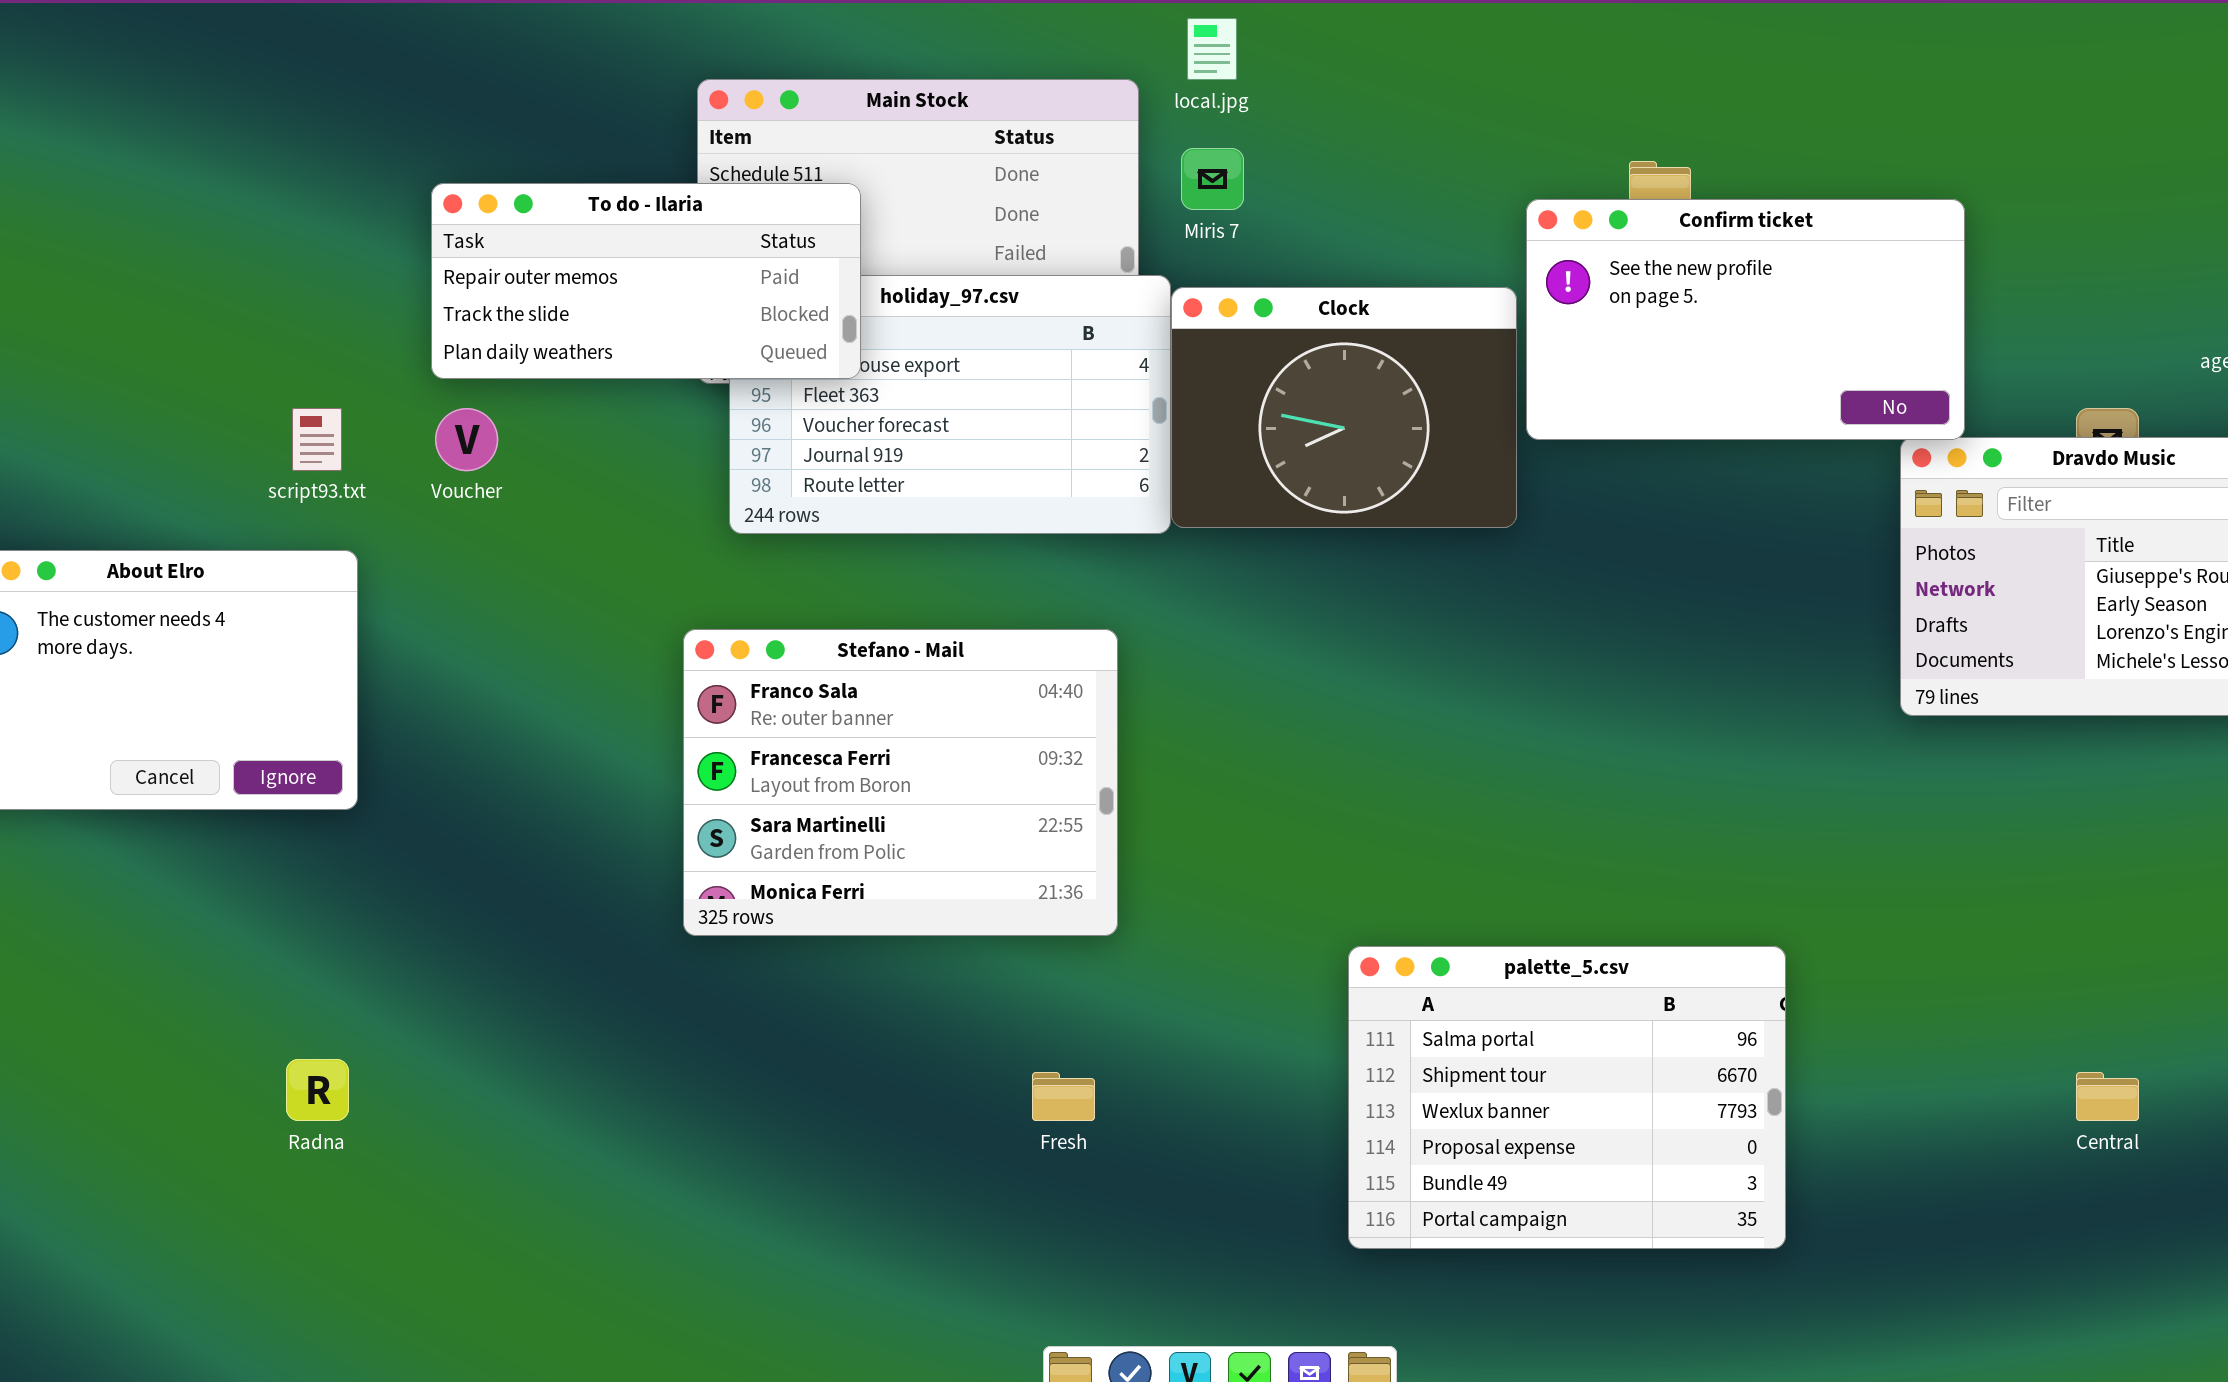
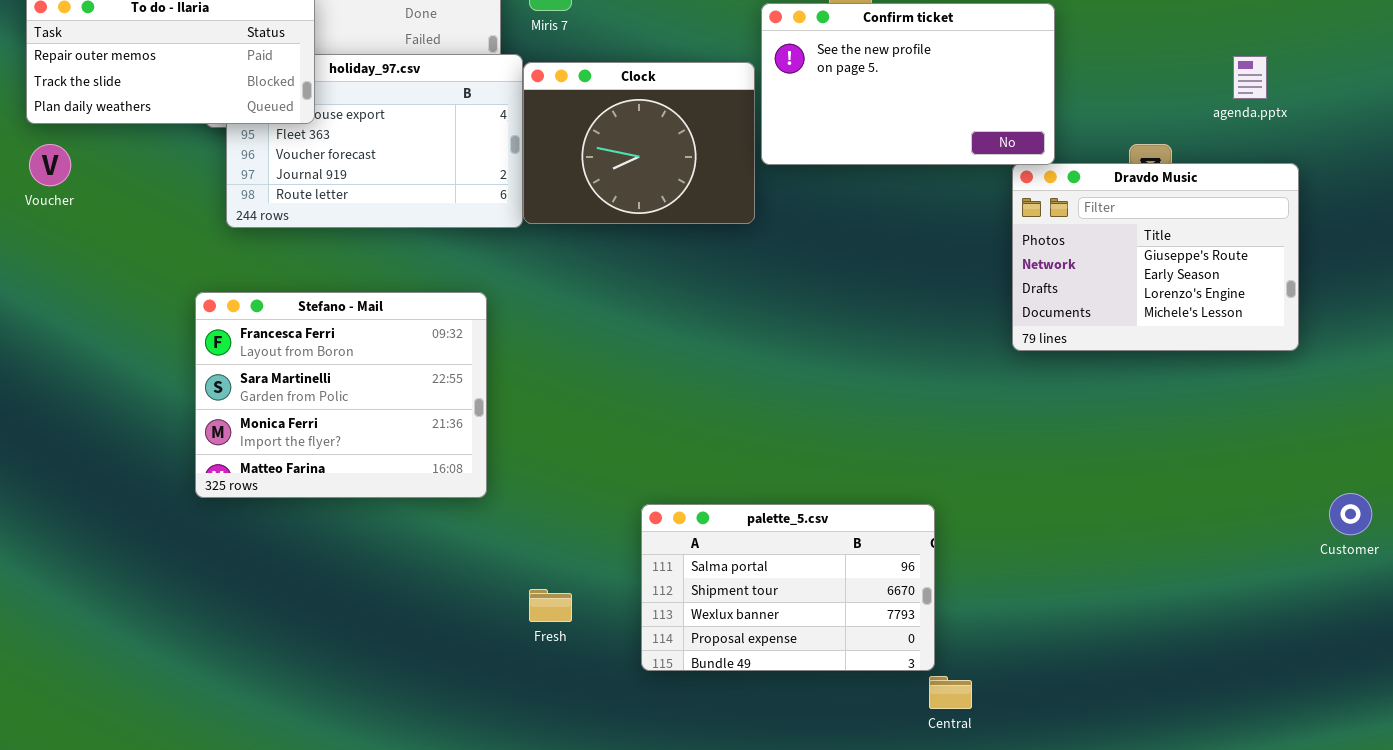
Stefano - Mail: [683,629,1118,936] -> [195,292,487,498], scrolled down 1 row
palette_5.csv: [1348,946,1786,1249] -> [641,504,935,671], resized
Fresh: [1032,1072,1095,1121] -> [529,589,572,622], moved
Central: [2076,1072,2139,1121] -> [929,676,972,709], moved

